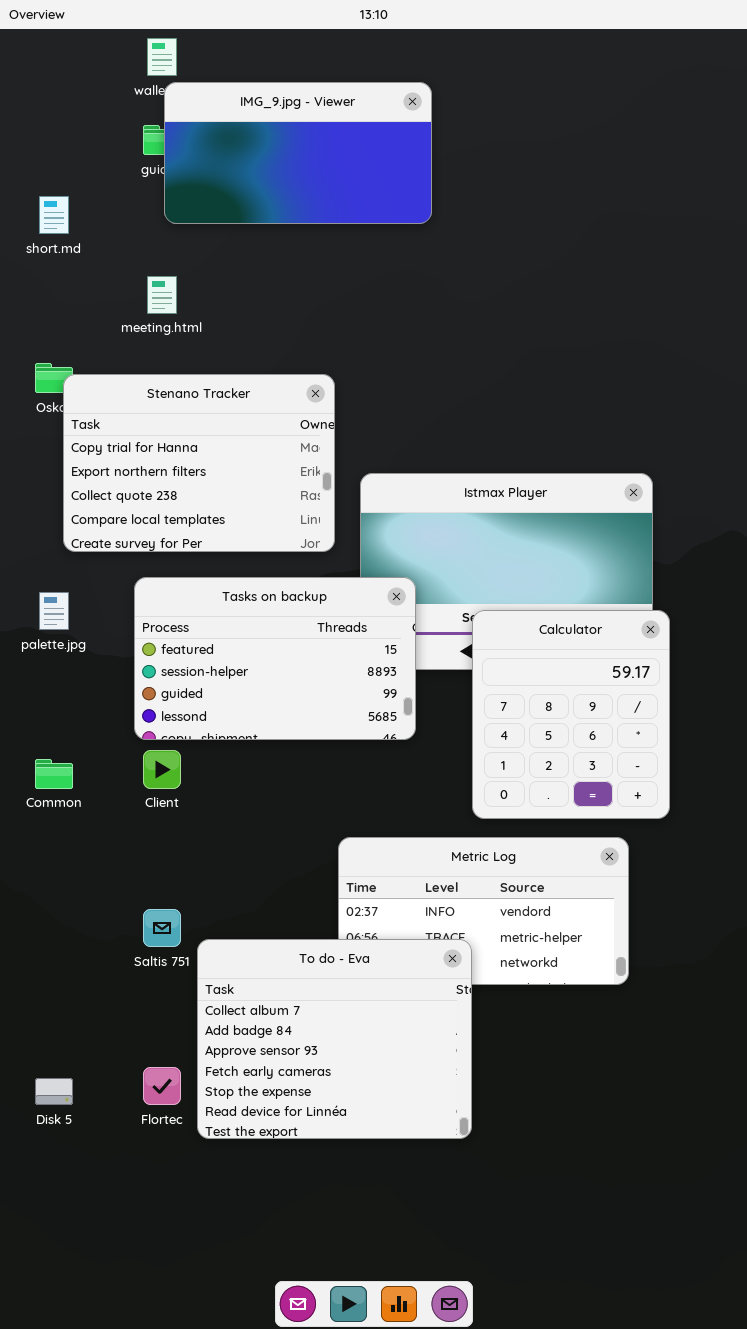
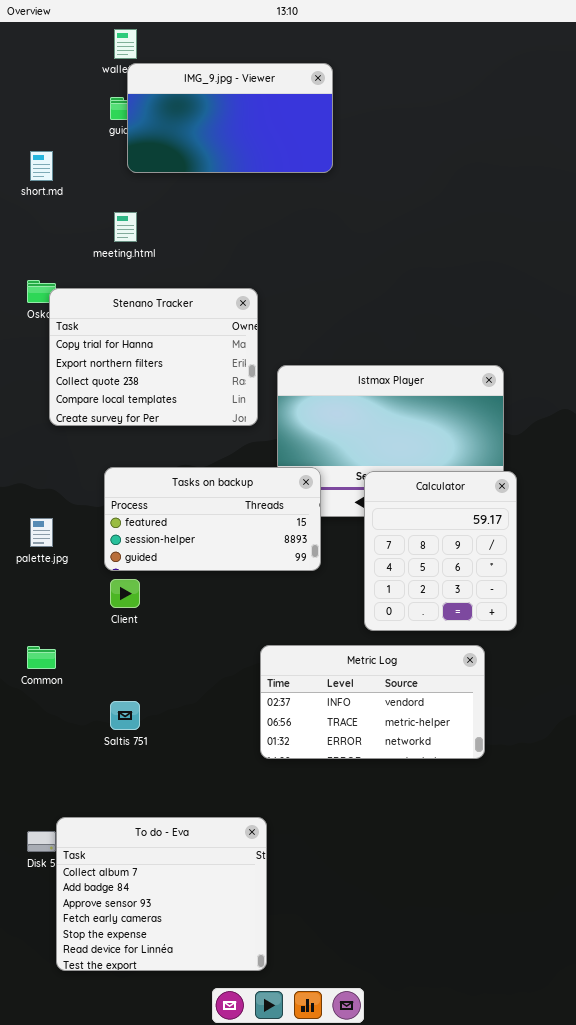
Tasks on backup: [134,577,416,740] -> [104,467,321,571], resized
palette.jpg: [39,592,69,630] -> [30,518,53,547], moved
Common: [35,759,73,789] -> [27,646,56,669], moved
To do - Eva: [197,939,472,1139] -> [56,817,267,971], moved

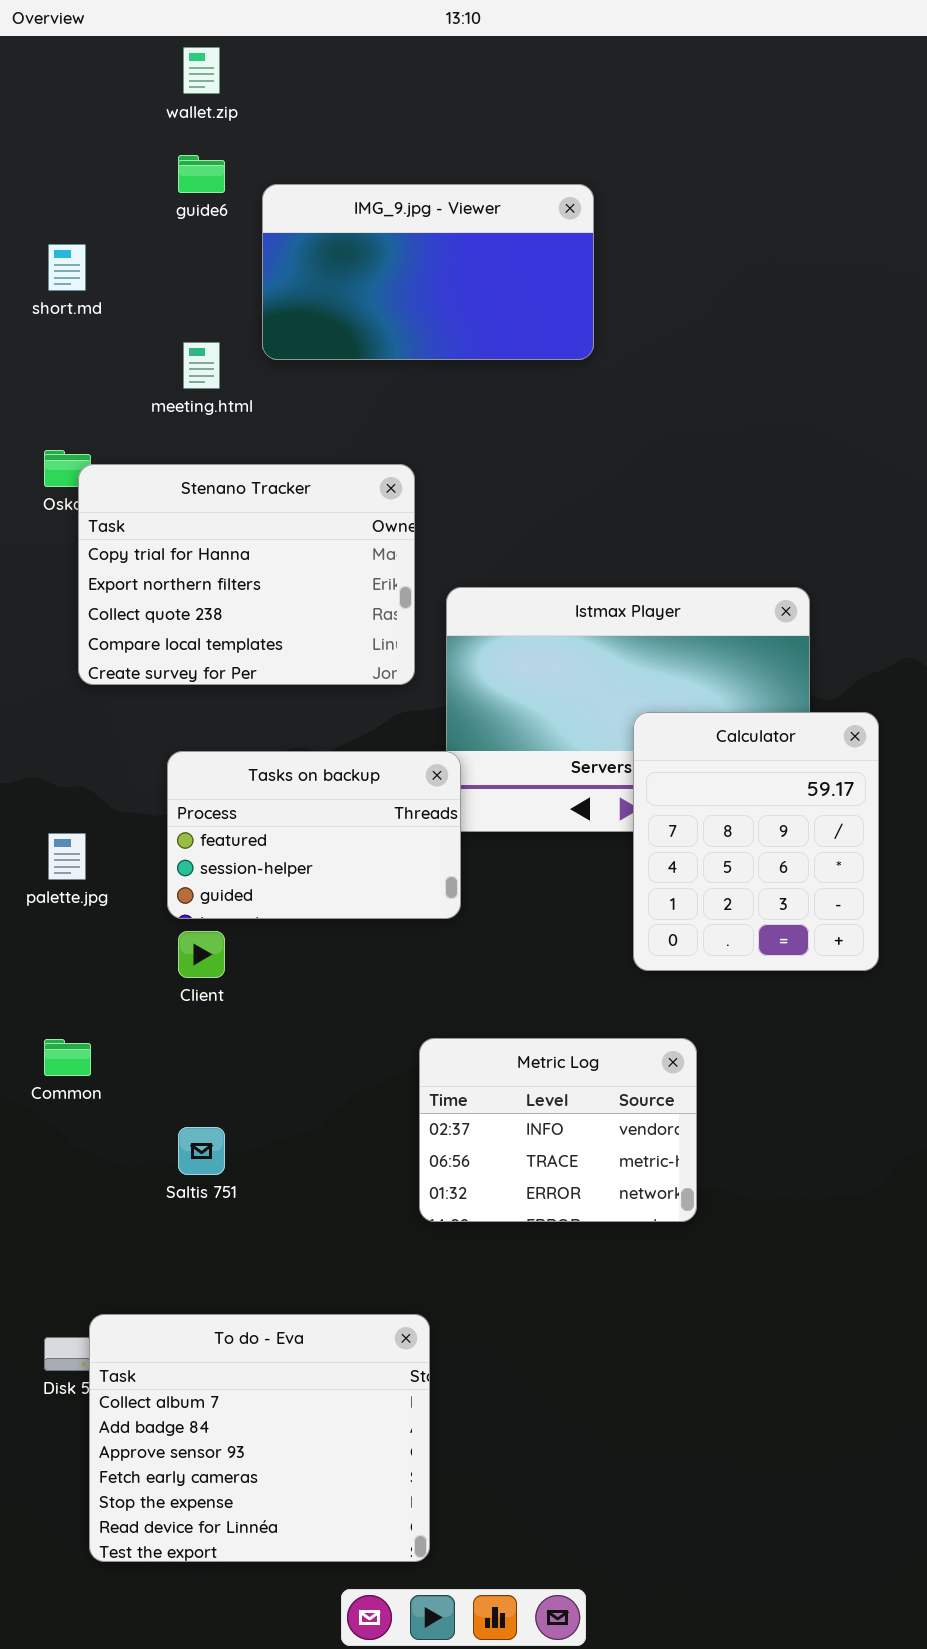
IMG_9.jpg - Viewer: [127,63,333,173] -> [262,184,594,360], moved
Tasks on backup: [104,467,321,571] -> [167,751,461,919], resized
Calculator: [364,471,517,631] -> [633,712,879,971], moved
Metric Log: [260,645,485,759] -> [419,1038,697,1222], resized

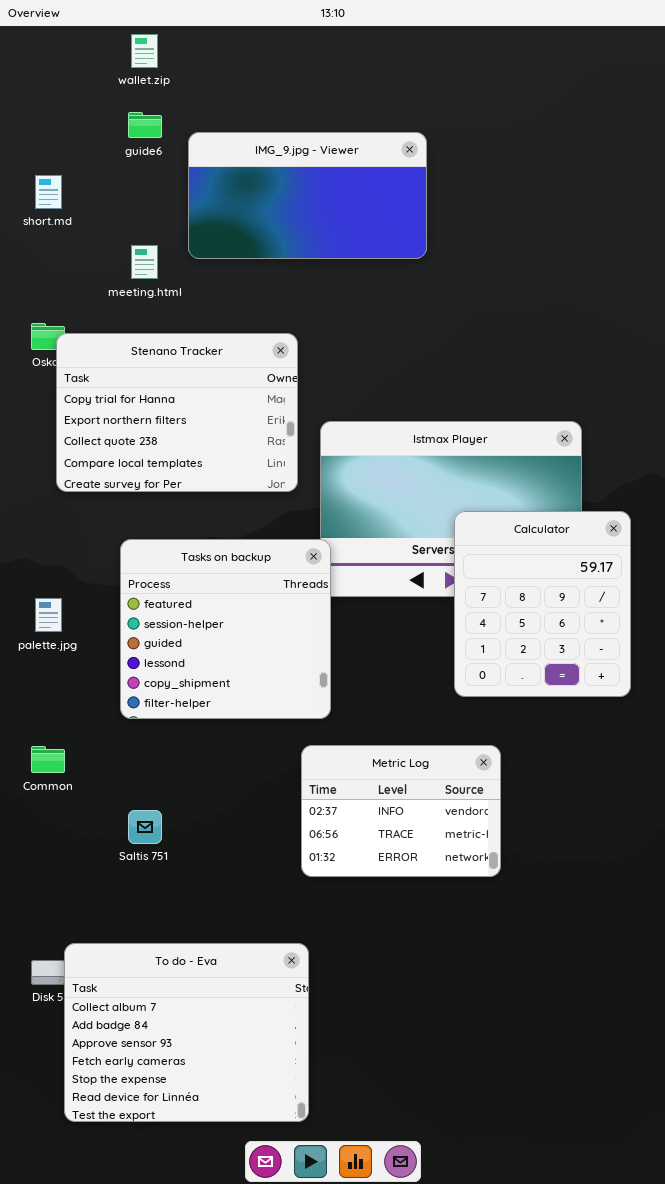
Tasks on backup: [167,751,461,919] -> [120,539,331,719], resized

